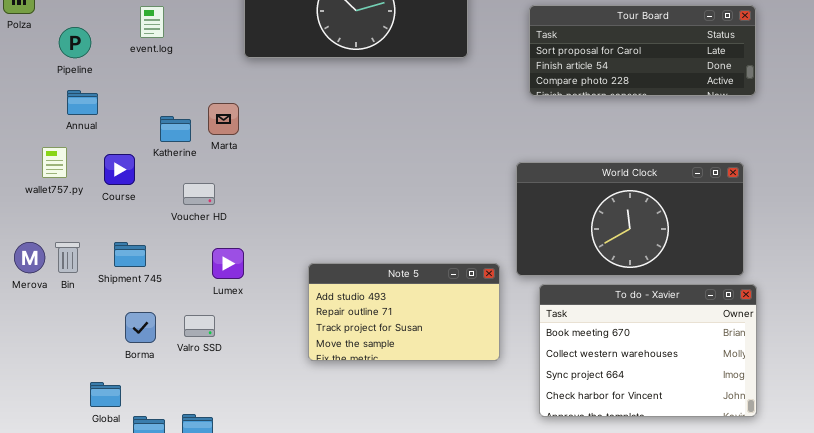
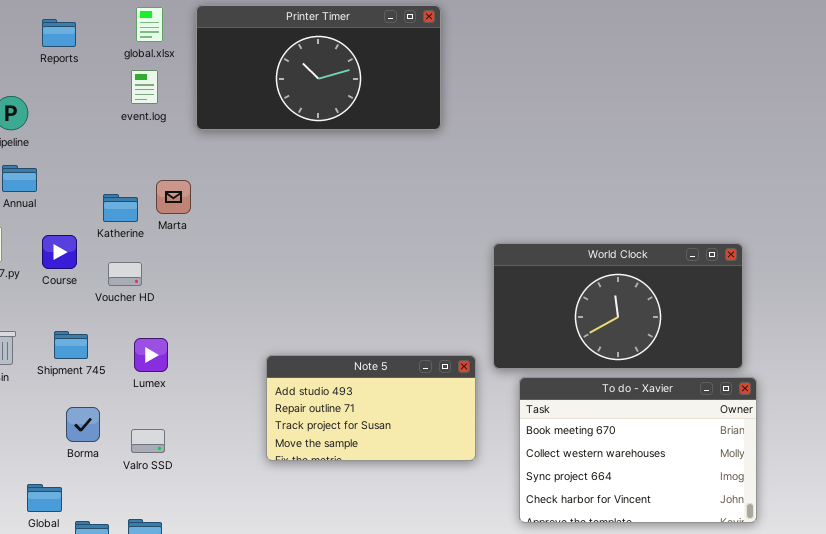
Tour Board: [529,5,756,96] -> none, closed
event.log: [140,6,164,38] -> [131,70,158,104], moved
Voucher HD: [183,183,215,205] -> [108,262,142,286], moved
Lumex: [212,248,244,279] -> [134,338,168,372], moved
Valro SSD: [184,315,215,337] -> [131,429,165,453], moved

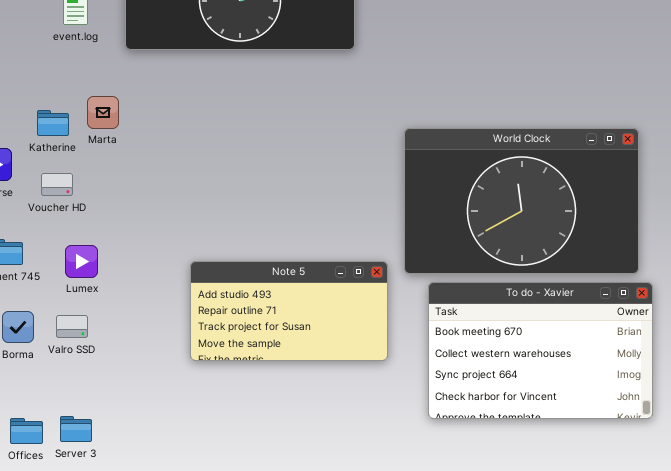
World Clock: [493,243,743,369] -> [404,128,639,274], resized
Valro SSD: [131,429,165,453] -> [56,315,88,338], moved

